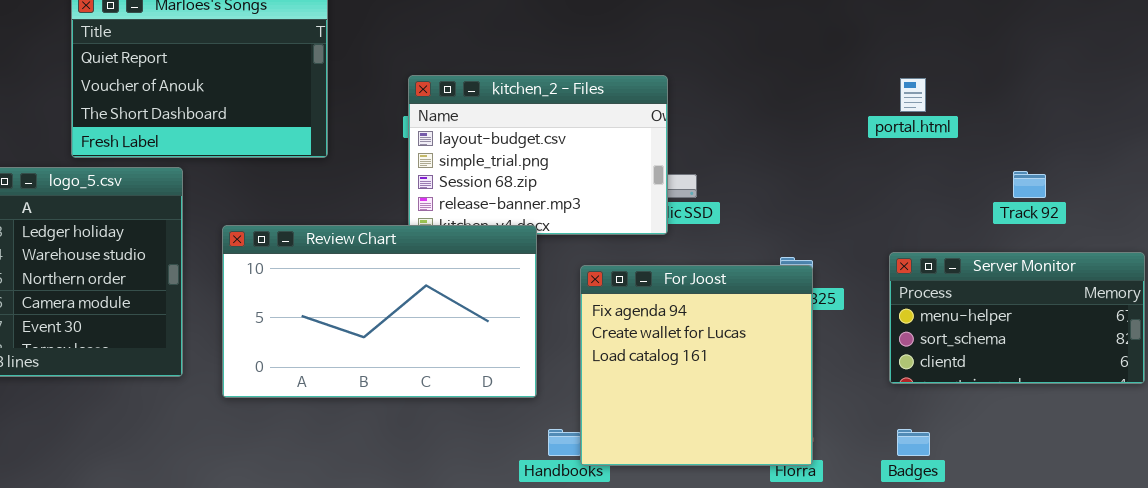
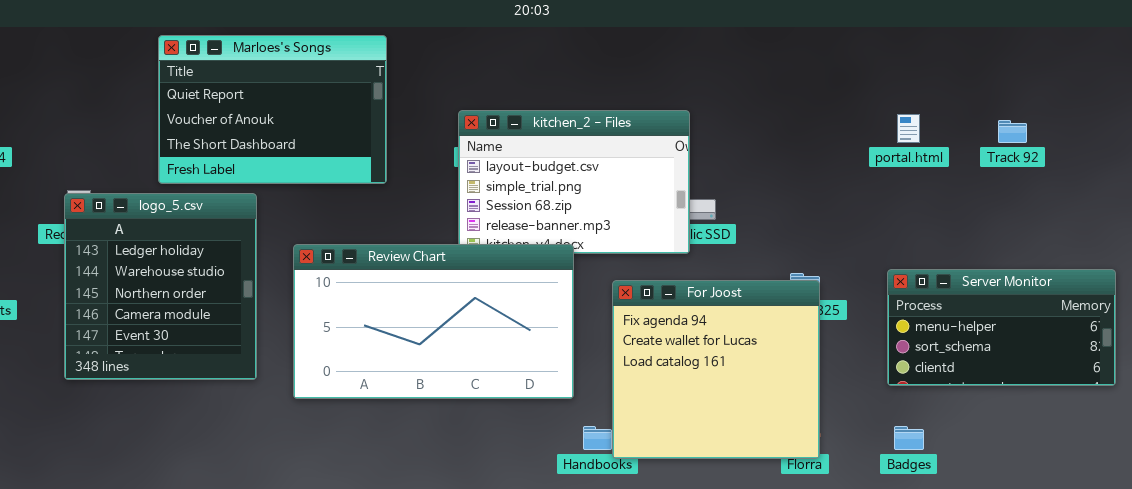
Track 92: [1013,171,1046,198] -> [998,120,1027,143], moved

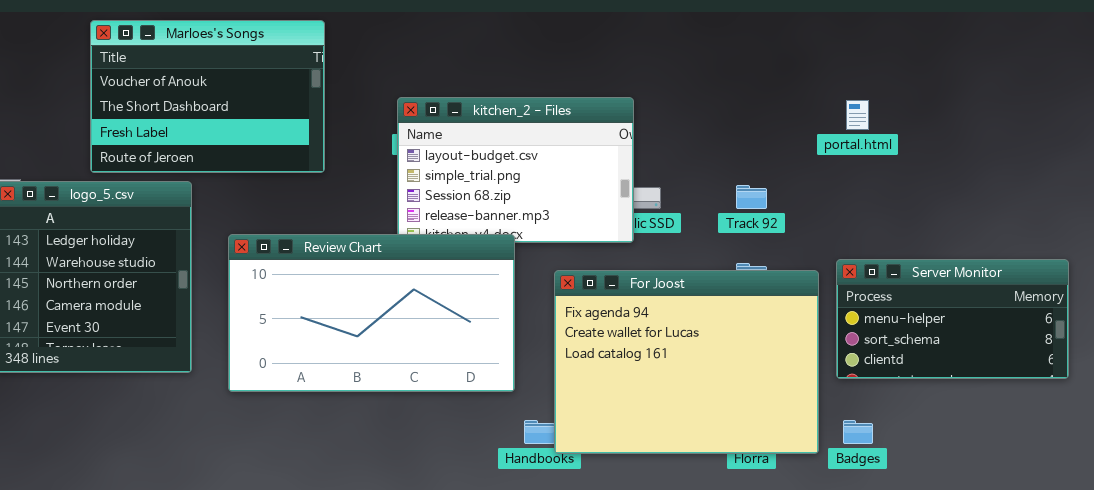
Marloes's Songs: [158,35,387,184] -> [90,20,325,173], scrolled down 1 row
Track 92: [998,120,1027,143] -> [736,185,767,209], moved
For Joost: [612,280,820,459] -> [554,270,819,454], resized

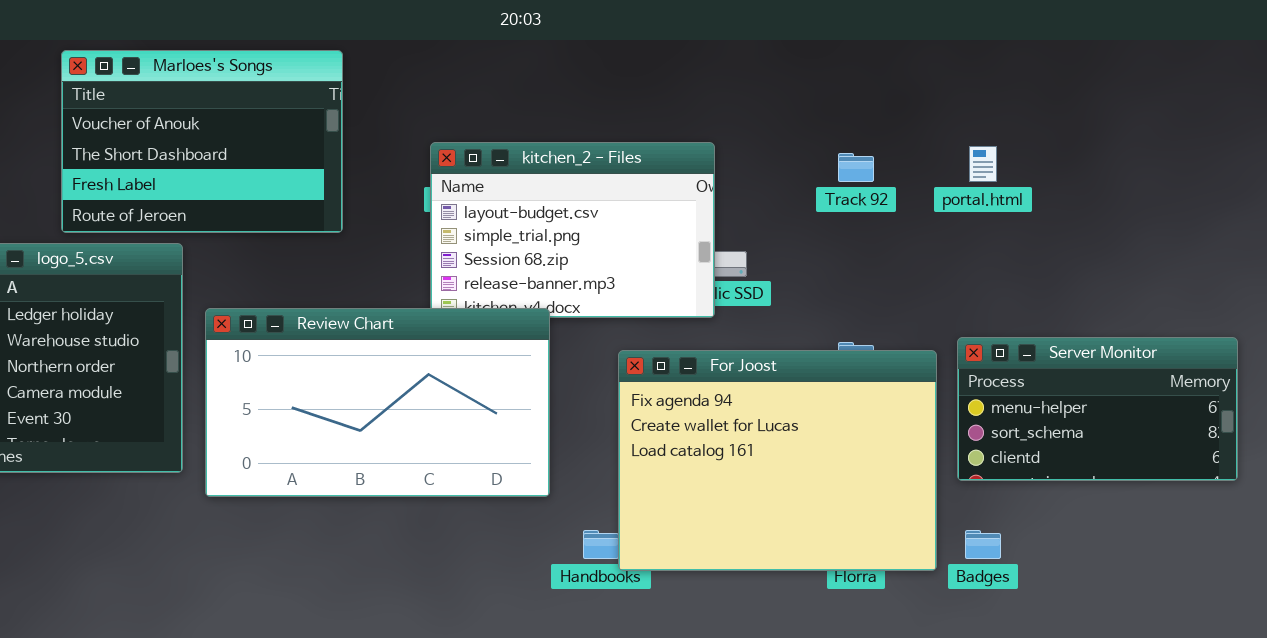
Track 92: [736,185,767,209] -> [838,153,874,182], moved
Review Chart: [228,234,515,392] -> [205,308,550,497], moved

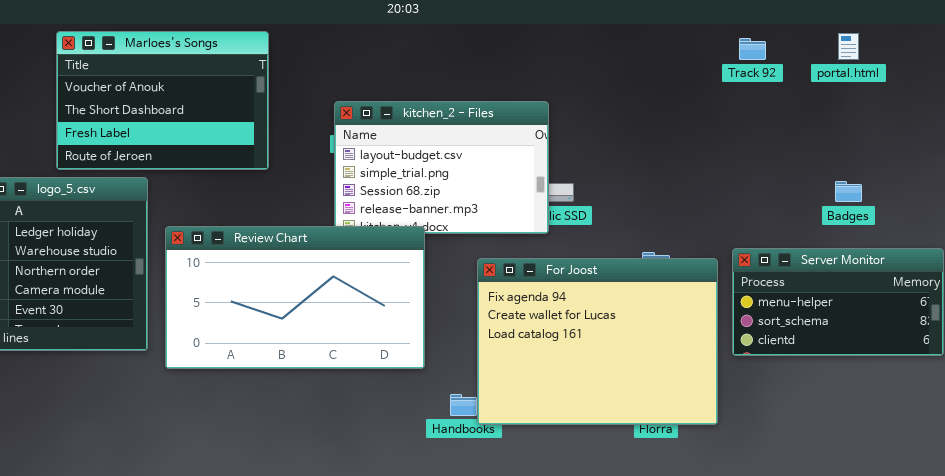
portal.html: [969,146,997,182] -> [838,33,859,60], moved
Track 92: [838,153,874,182] -> [739,38,766,60], moved
Badges: [965,530,1001,559] -> [835,181,862,202], moved

